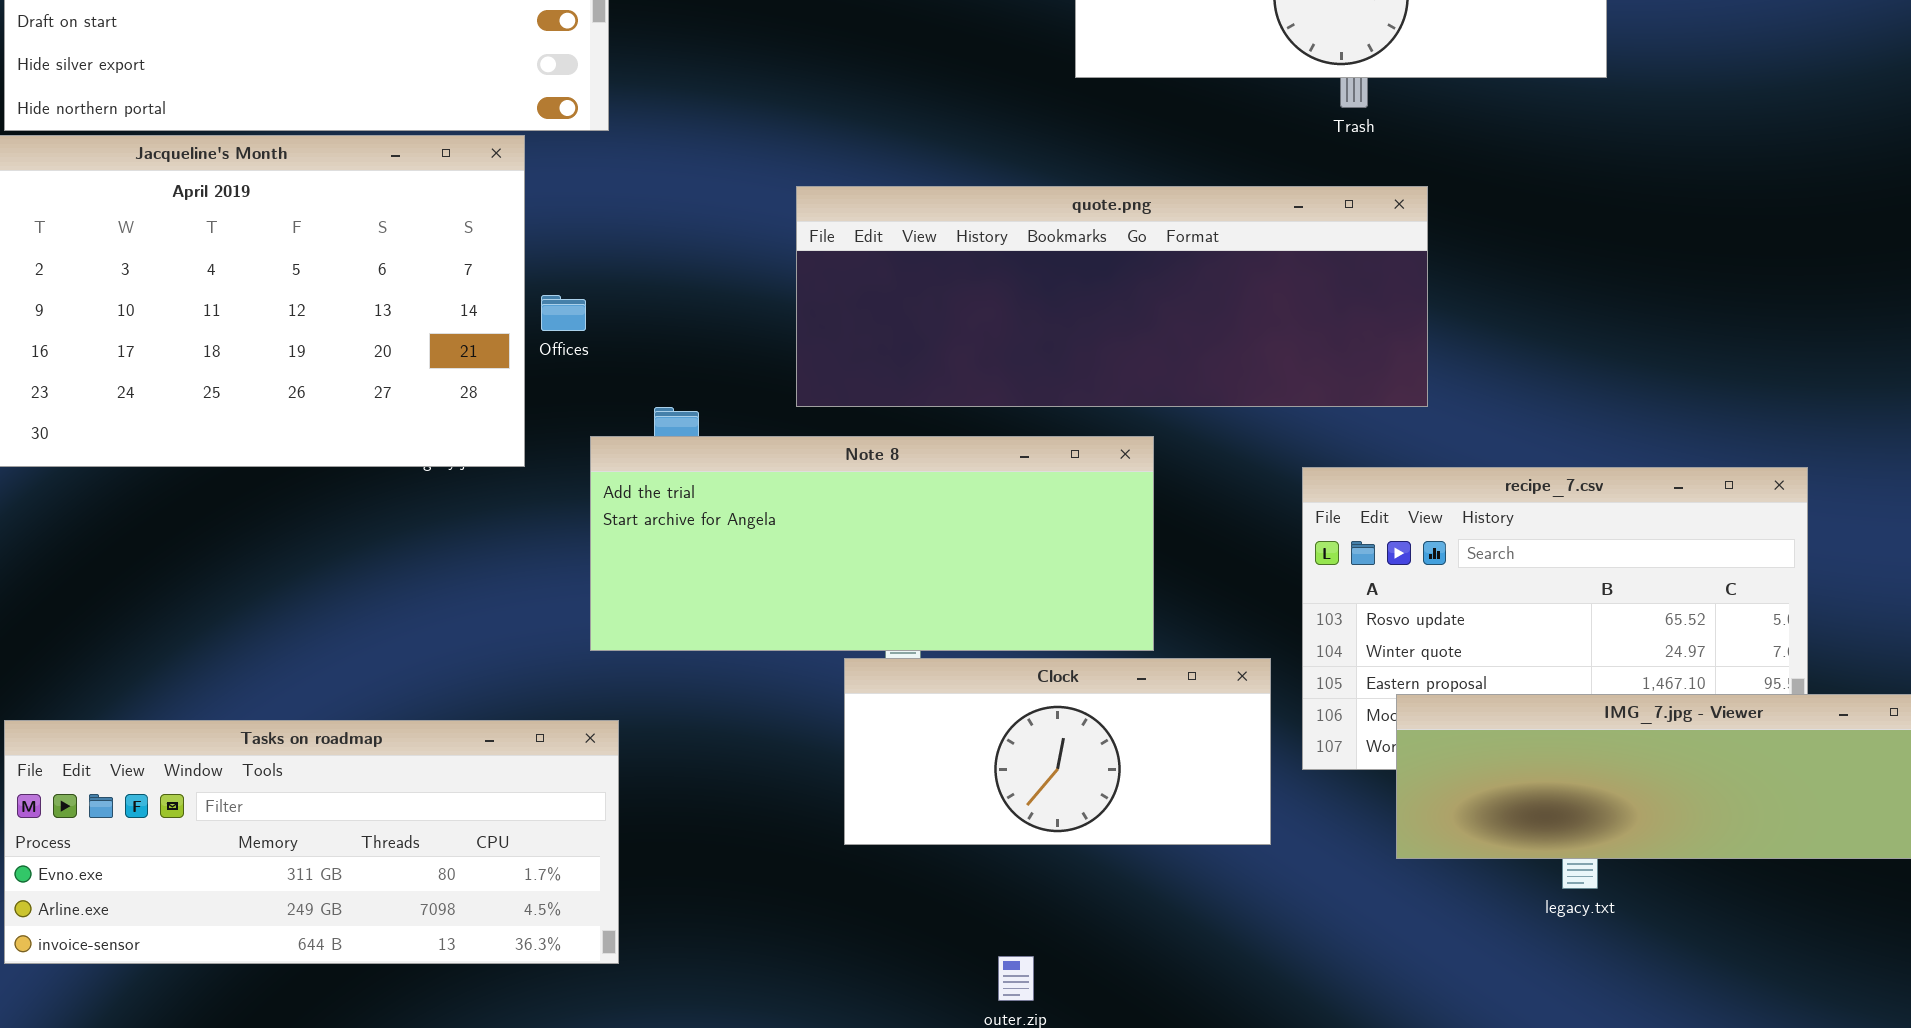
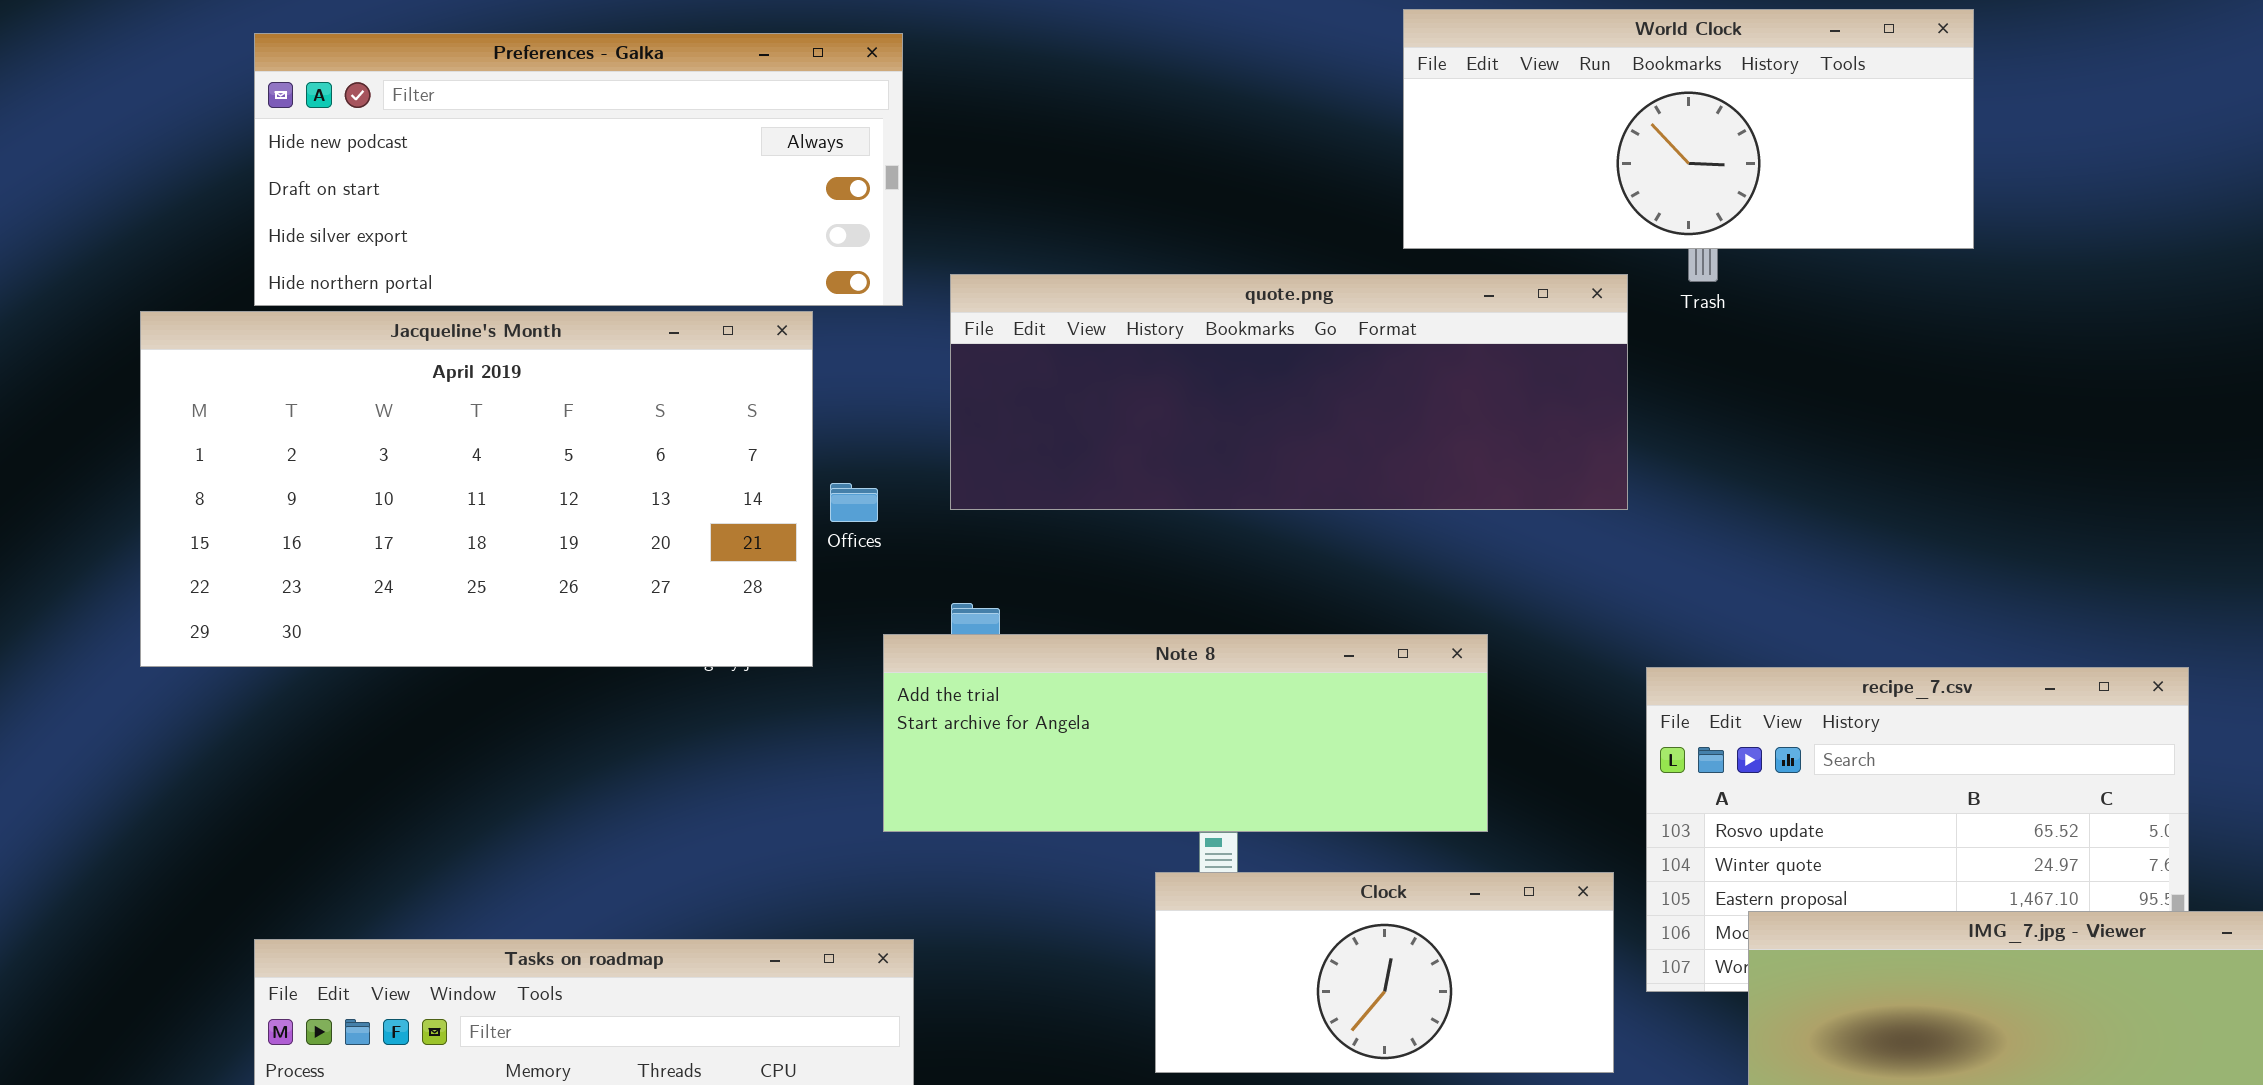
quote.png: [796,186,1428,407] -> [950,274,1628,510], moved
Note 8: [590,436,1154,651] -> [883,634,1488,832], resized

